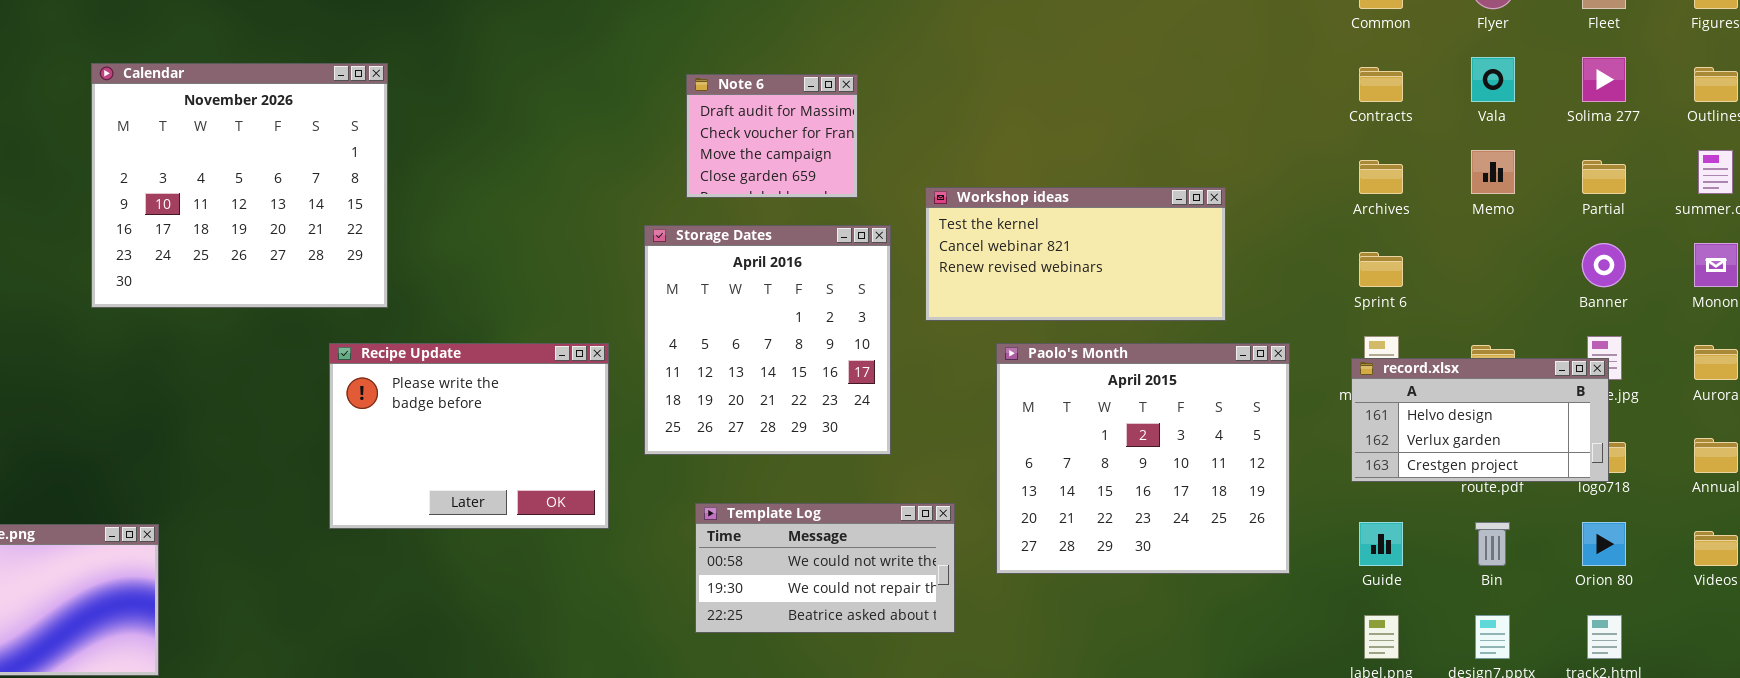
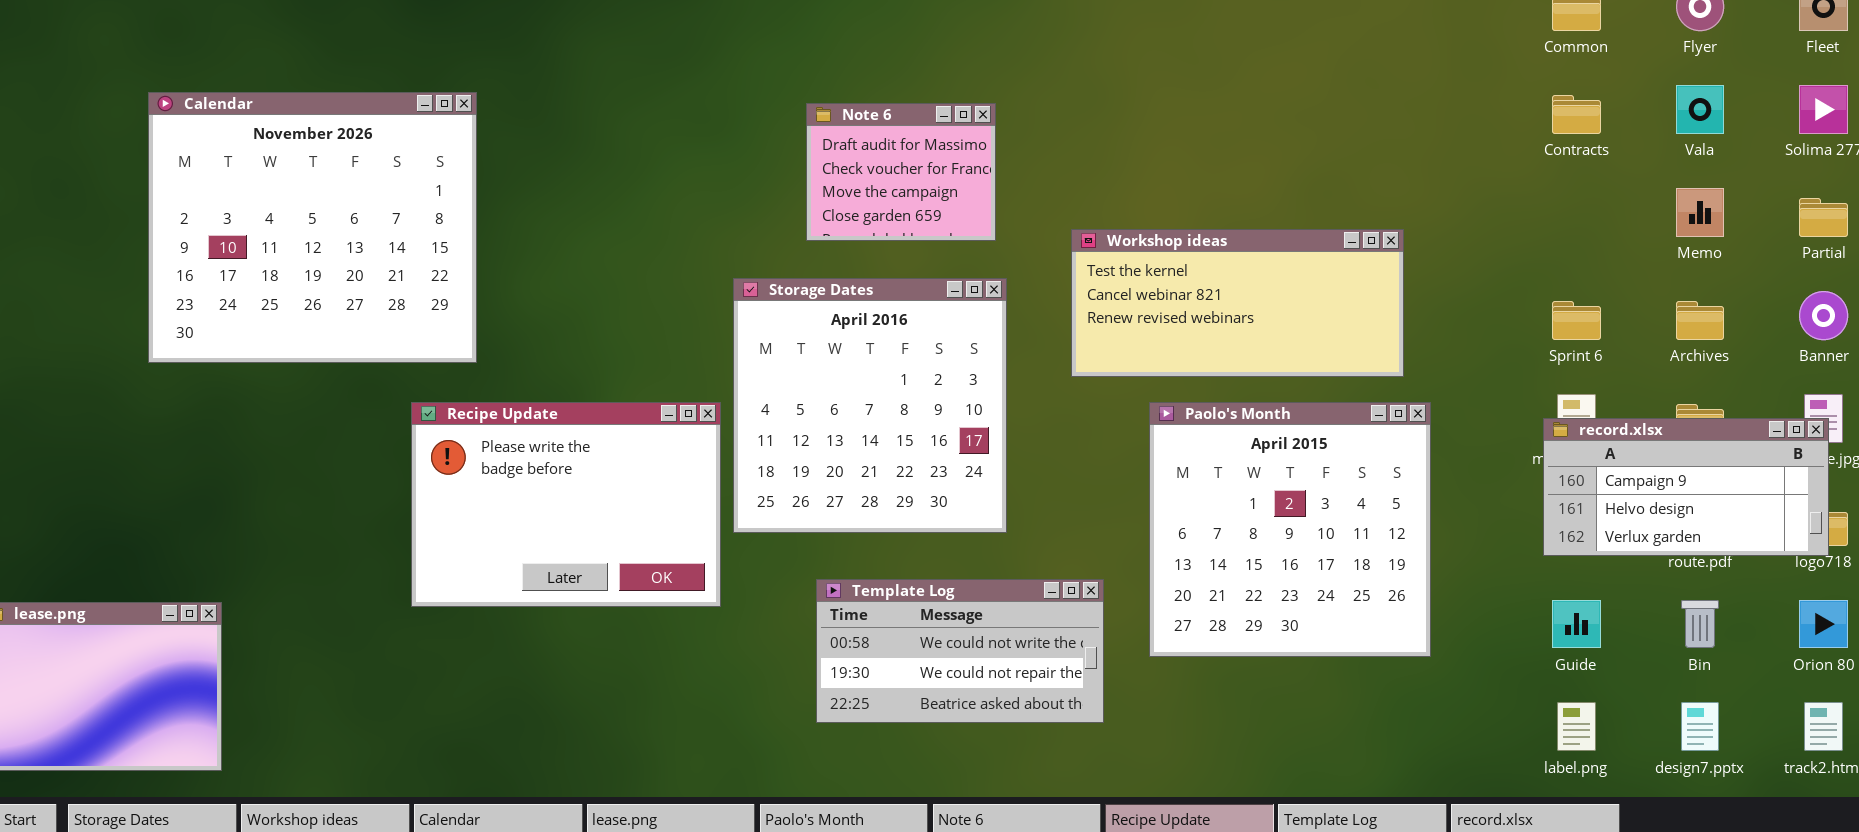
Archives: [1359,160,1403,194] -> [1676,301,1724,340], moved
Storage Dates: [644,225,891,455] -> [733,278,1007,533], moved
Paolo's Month: [996,343,1290,574] -> [1149,402,1431,657], resized
record.xlsx: [1351,358,1609,482] -> [1543,418,1829,556], scrolled up 1 row

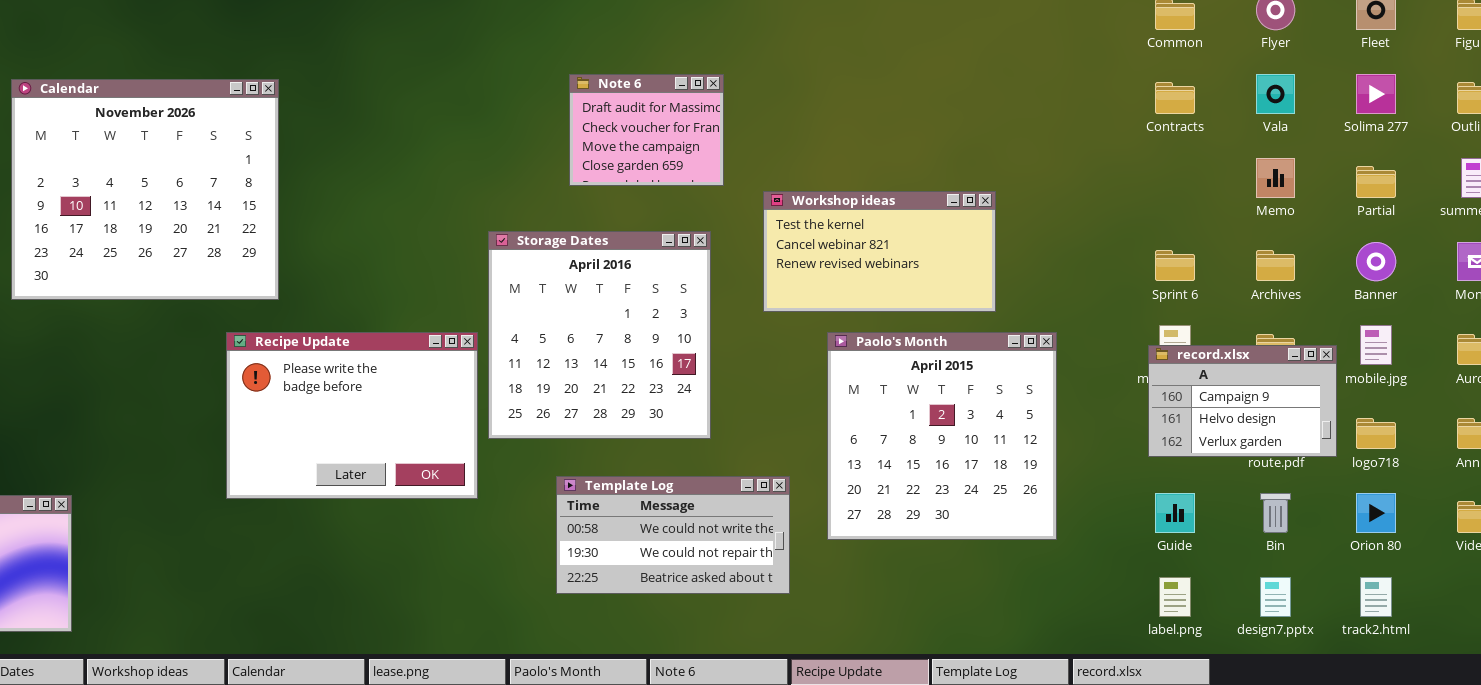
Note 6: [806,103,996,241] -> [569,74,724,186], moved
Workshop ideas: [1071,229,1404,377] -> [763,191,996,312], resized
record.xlsx: [1543,418,1829,556] -> [1148,345,1337,457], resized

